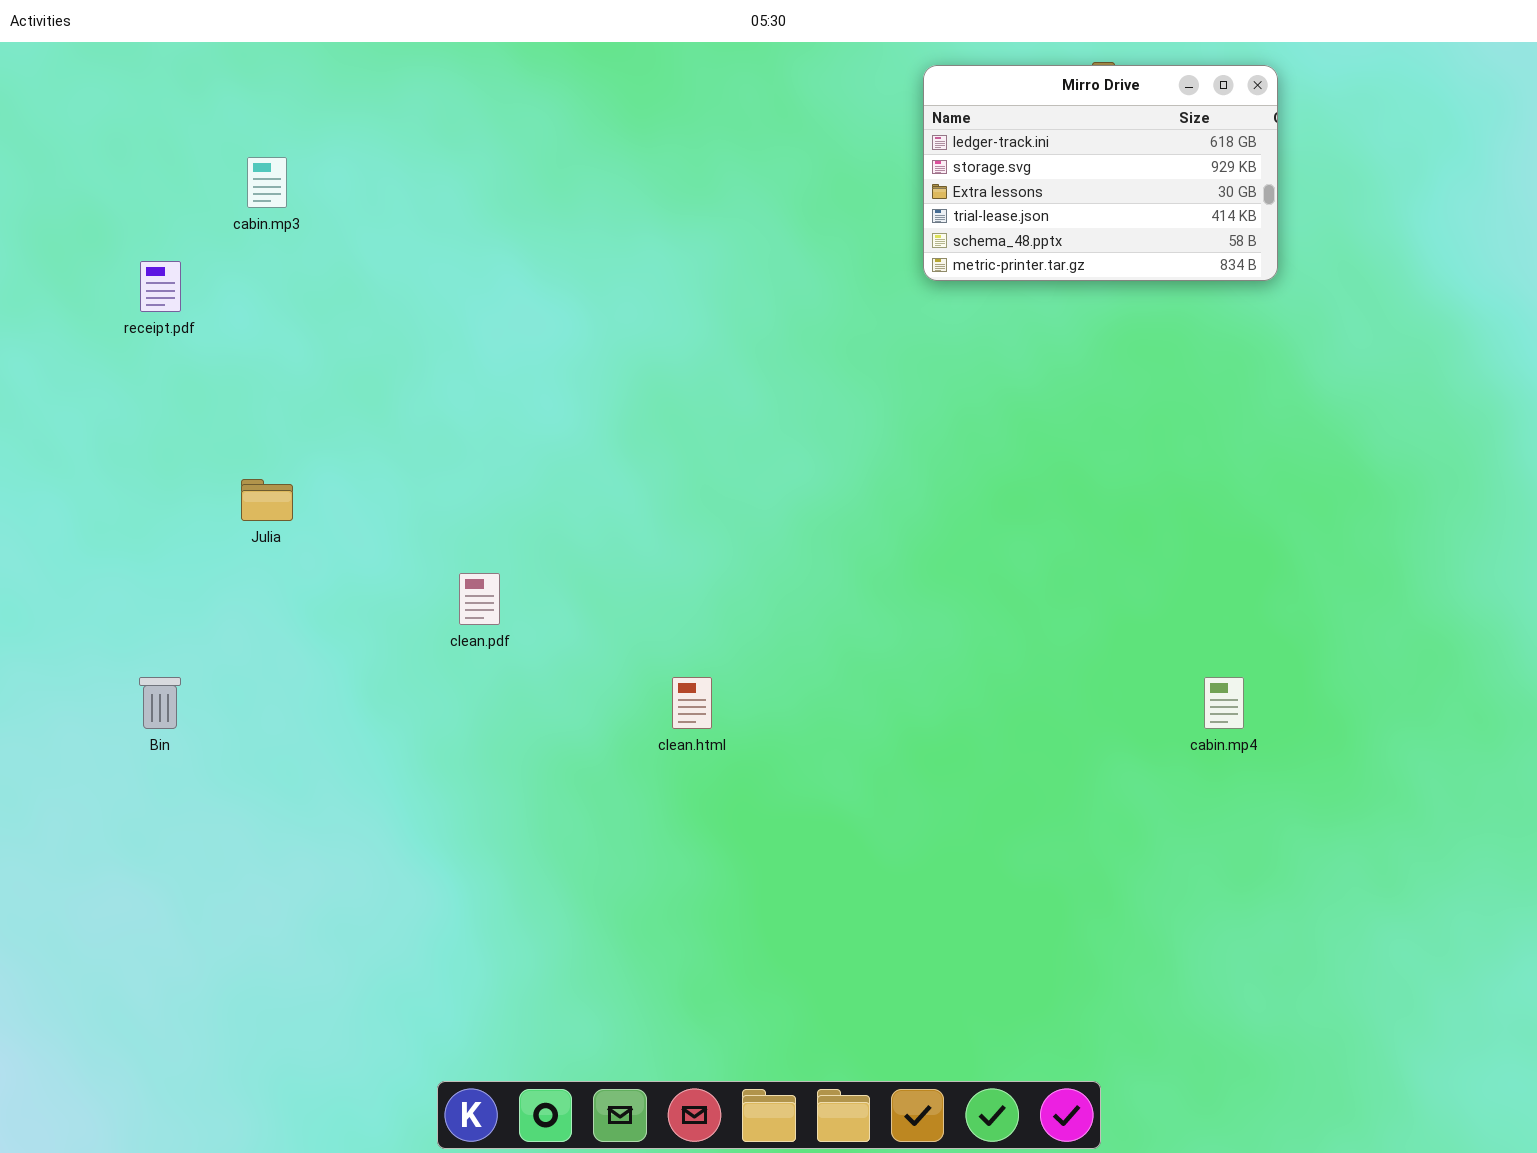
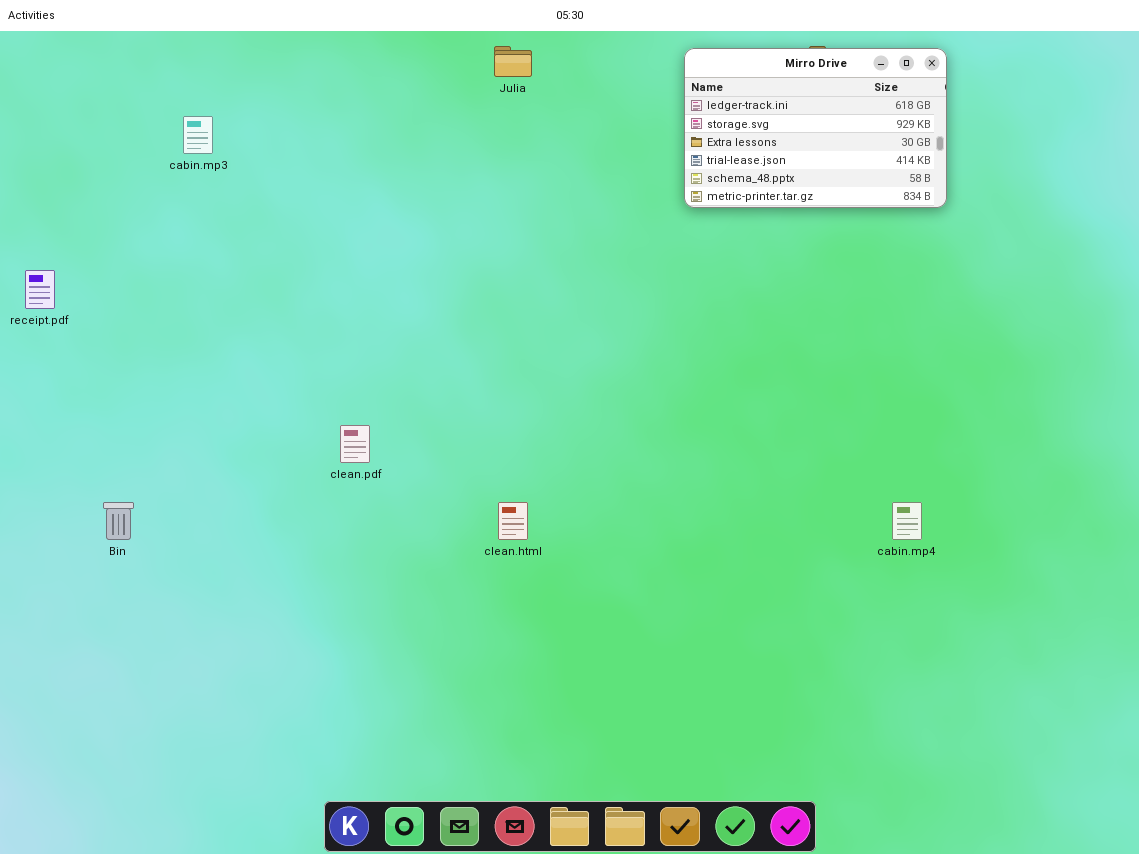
receipt.pdf: [140,261,181,312] -> [25,270,55,309], moved
Julia: [241,479,293,521] -> [494,46,532,77], moved

